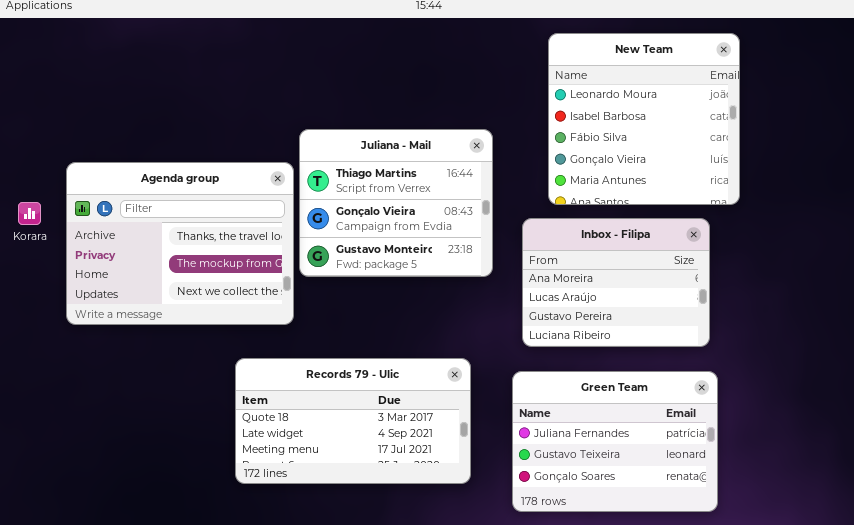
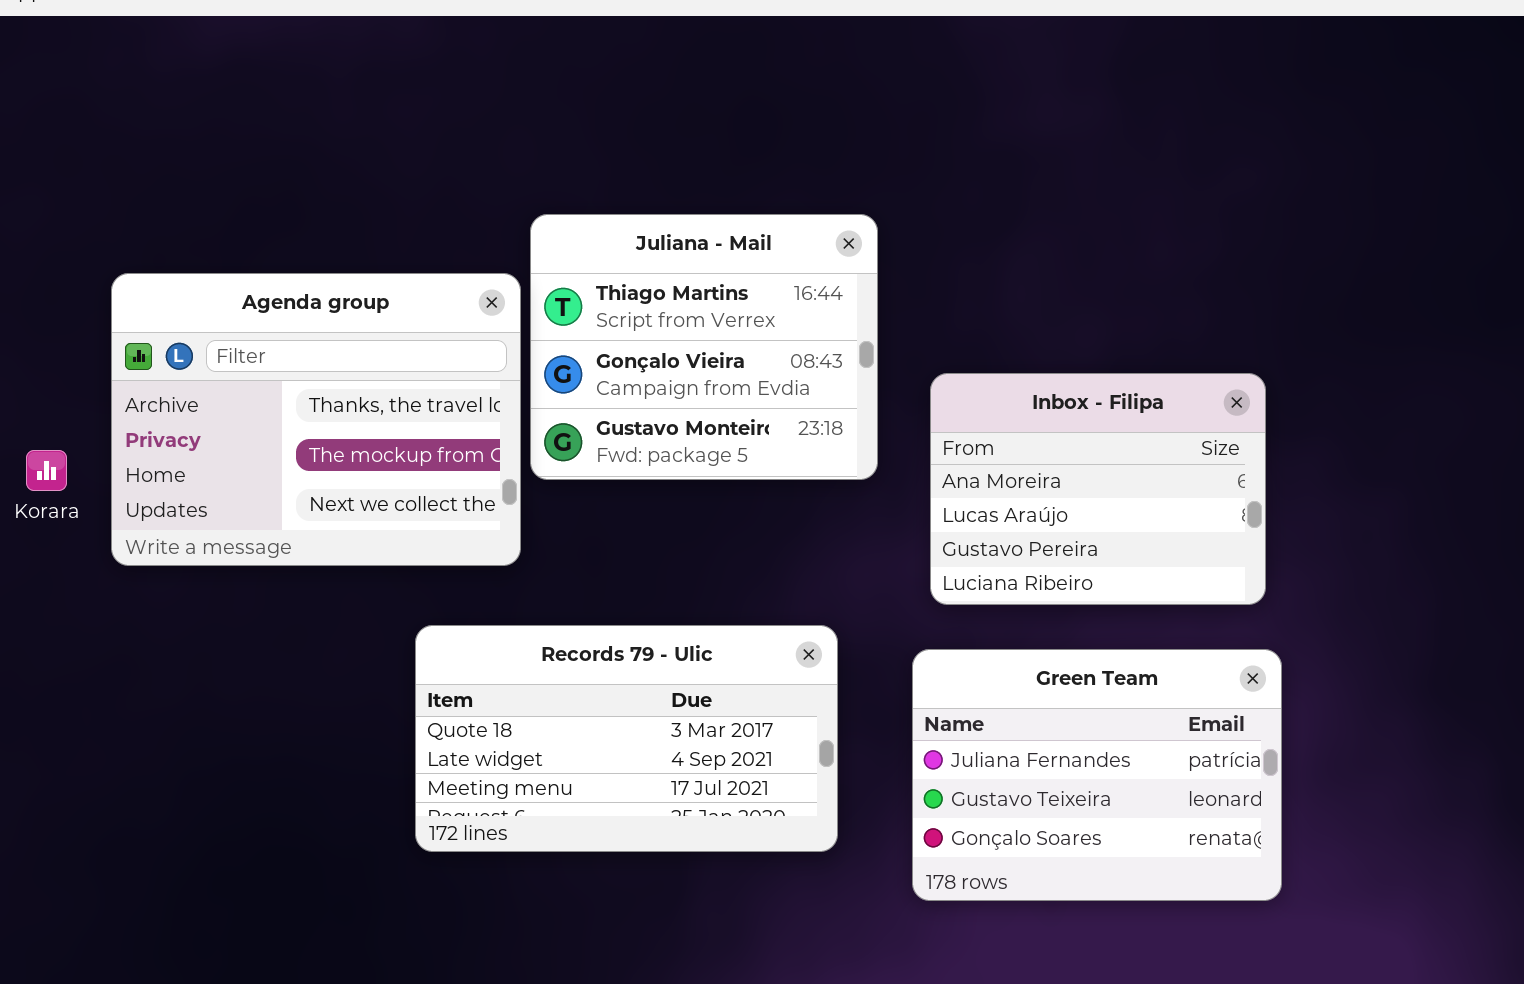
New Team: [548,33,740,205] -> none, closed
Korara: [18,202,41,225] -> [26,450,67,491], moved

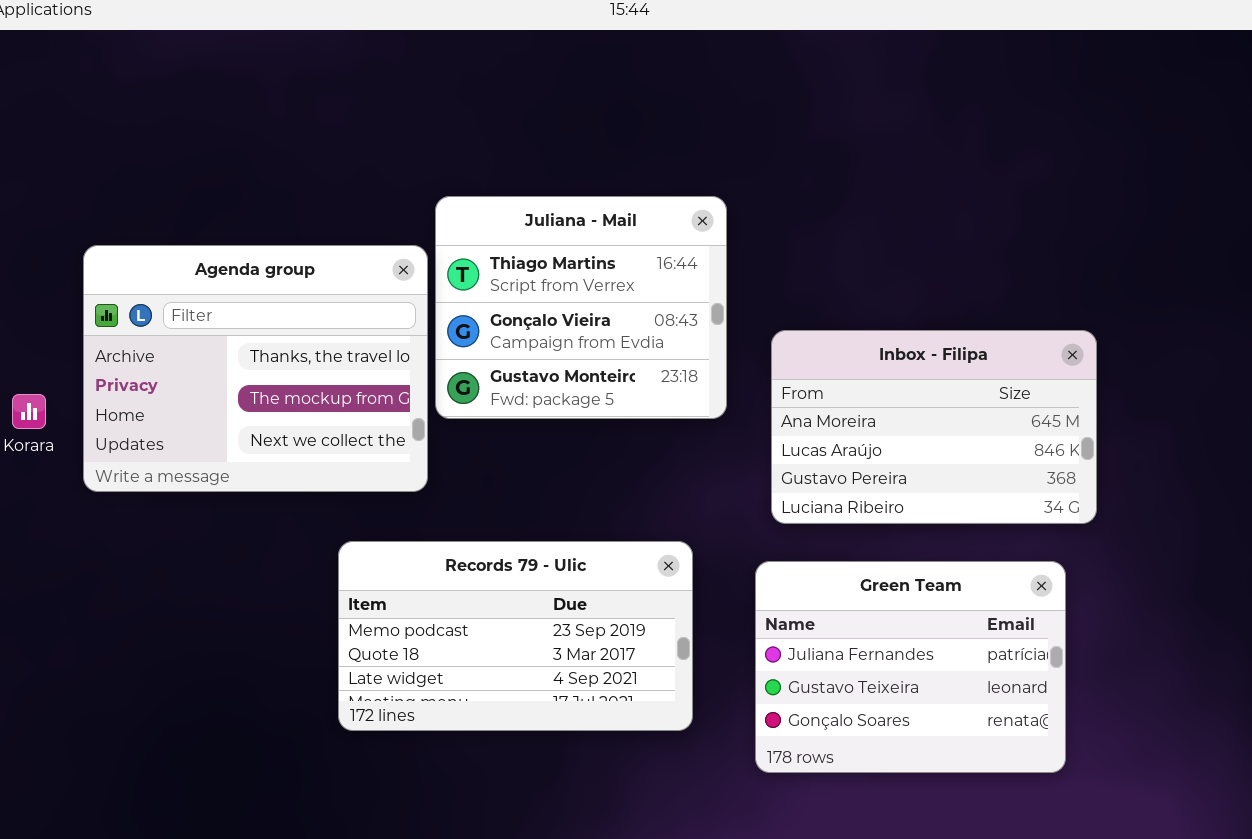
Inbox - Filipa: [930,373,1266,605] -> [771,330,1097,524], resized
Records 79 - Ulic: [415,625,838,852] -> [338,541,693,731], scrolled up 1 row

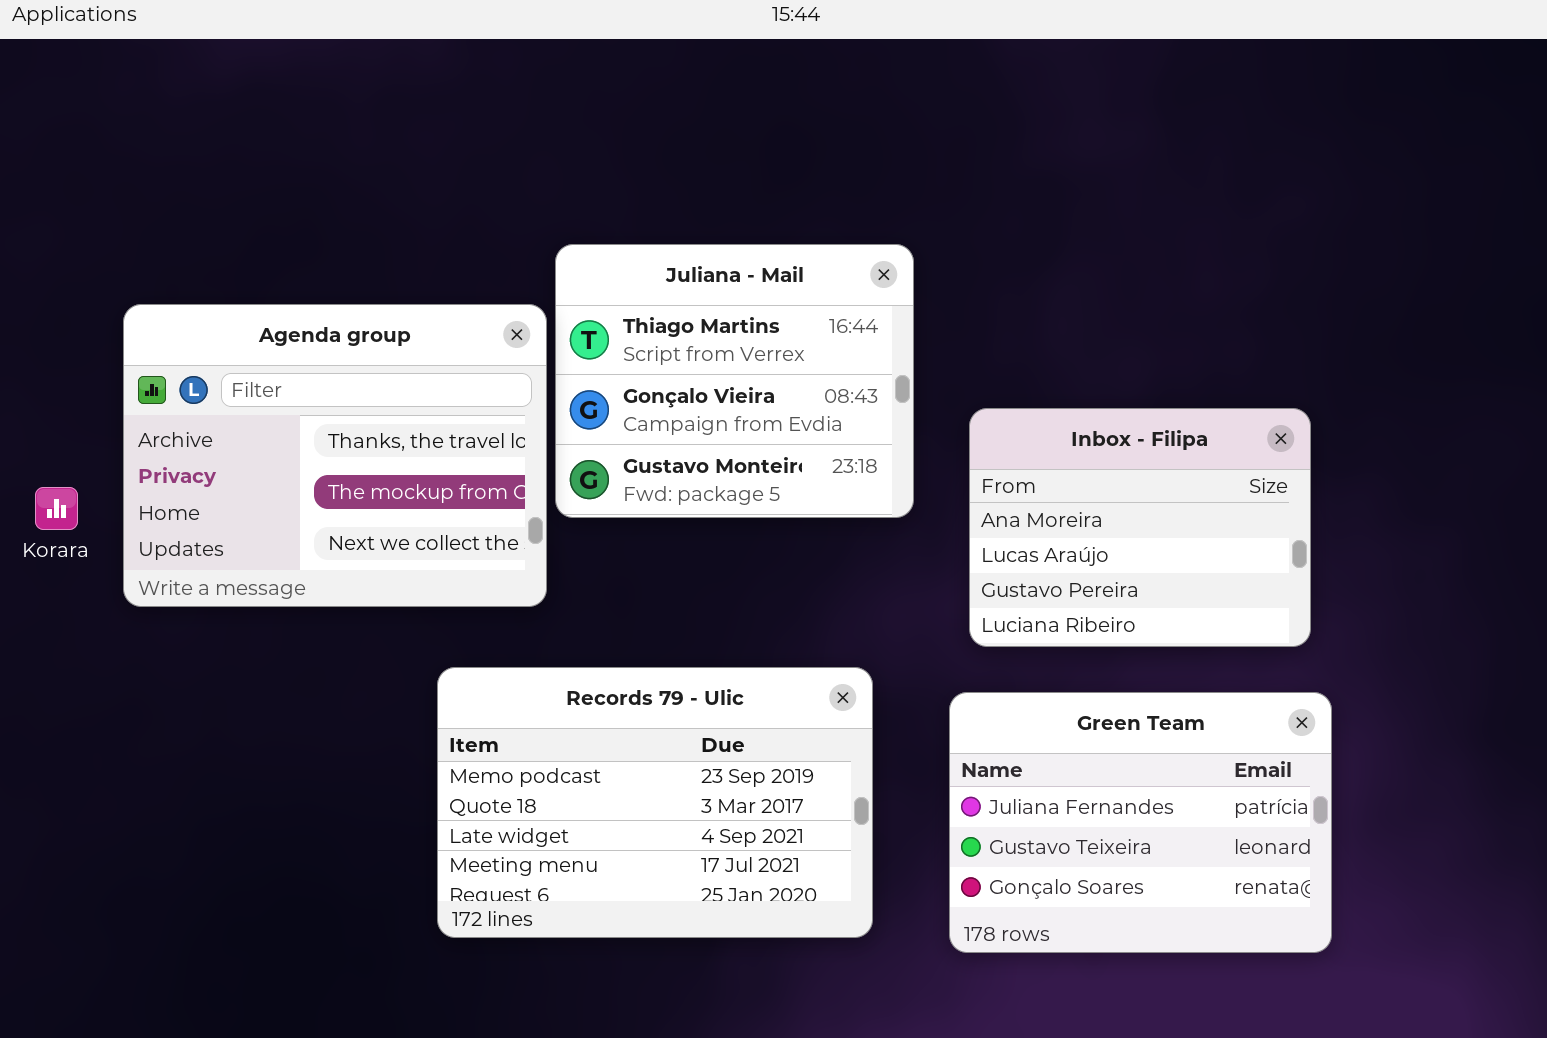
Inbox - Filipa: [771,330,1097,524] -> [969,408,1311,647], resized
Records 79 - Ulic: [338,541,693,731] -> [437,667,873,938], resized

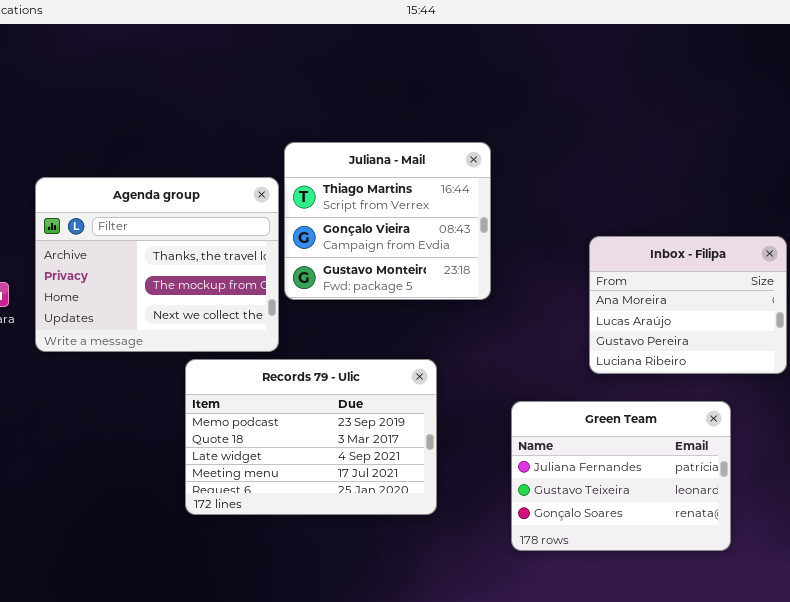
Inbox - Filipa: [969,408,1311,647] -> [589,236,787,374], moved
Records 79 - Ulic: [437,667,873,938] -> [185,359,437,515], moved

